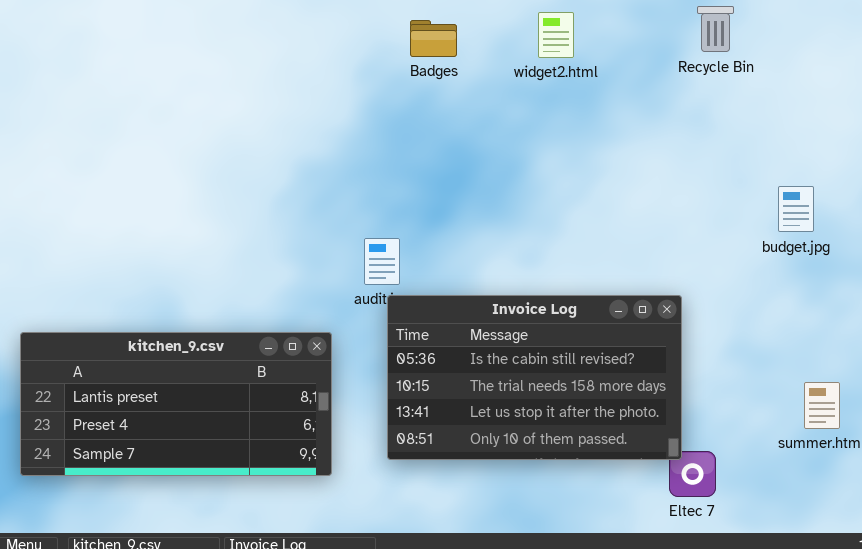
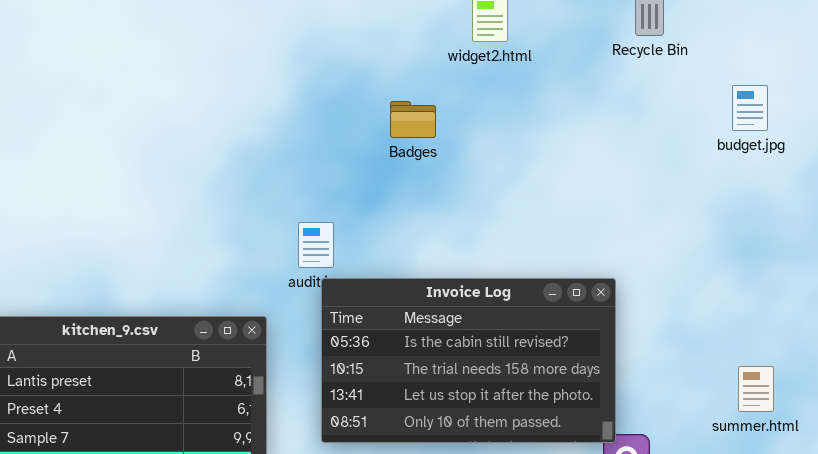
Badges: [410,20,457,57] -> [390,101,436,138], moved
budget.jpg: [778,186,814,232] -> [732,85,768,131], moved

